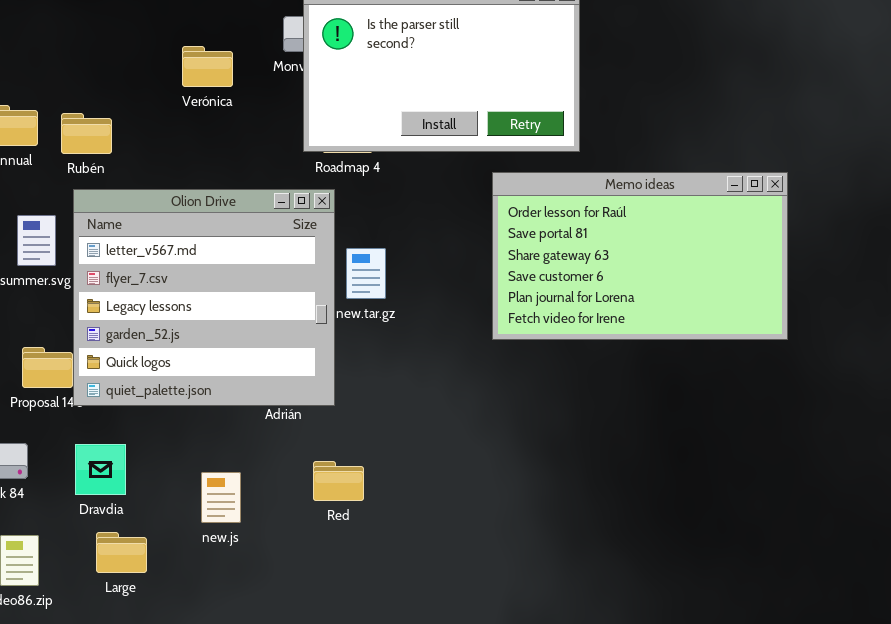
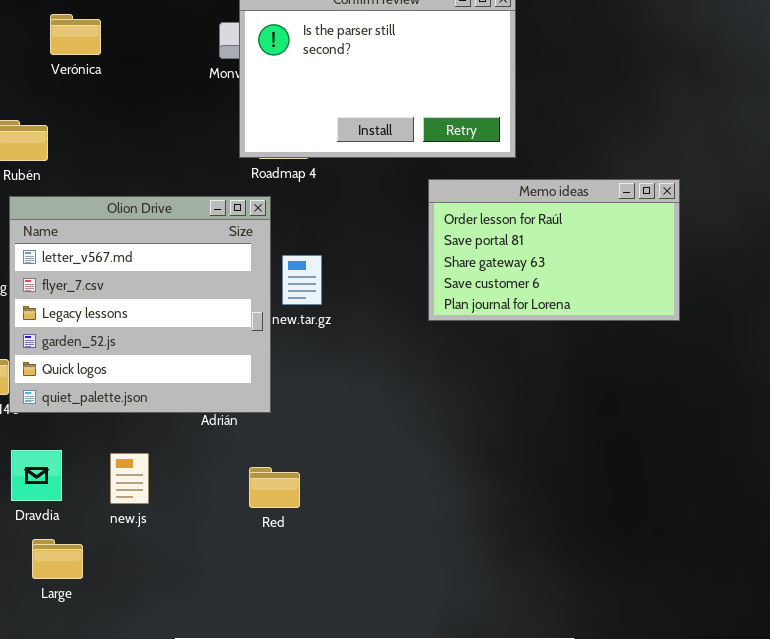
Verónica: [182,46,233,87] -> [50,14,101,55], moved
Memo ideas: [492,172,788,340] -> [428,179,680,321], resized
new.js: [201,472,241,523] -> [110,453,149,504], moved

